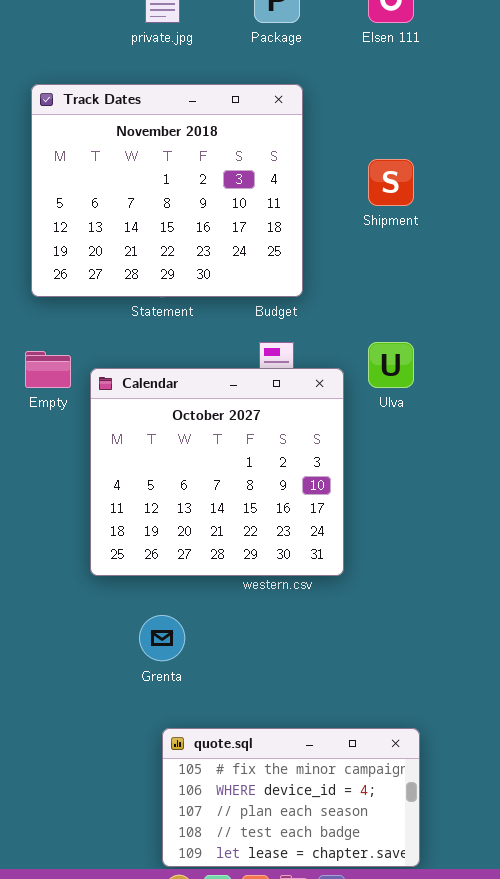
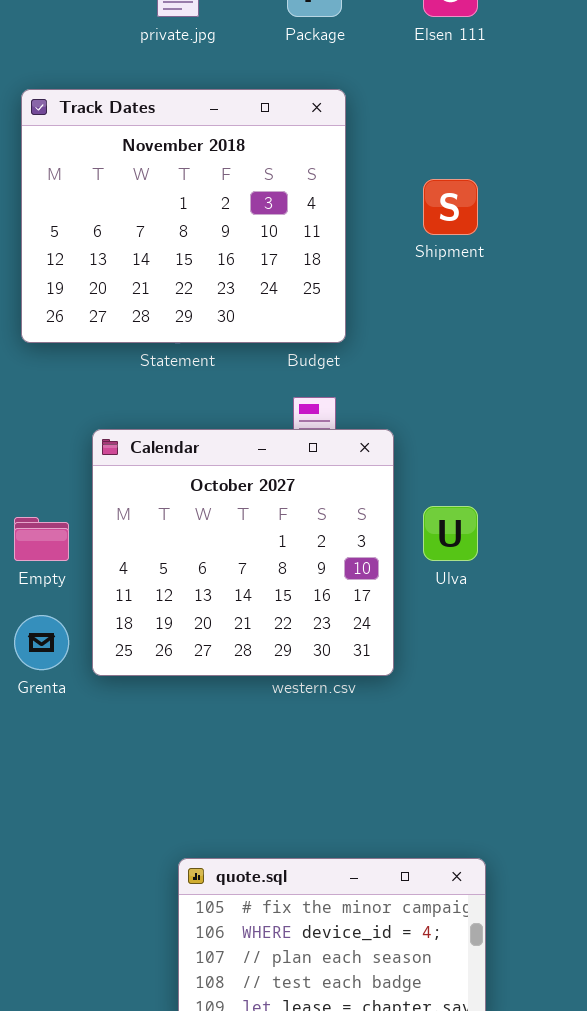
Ulva: [368,342,414,388] -> [423,506,478,561], moved
Empty: [25,351,71,388] -> [14,517,69,561], moved
Grenta: [139,615,185,661] -> [14,615,69,670], moved

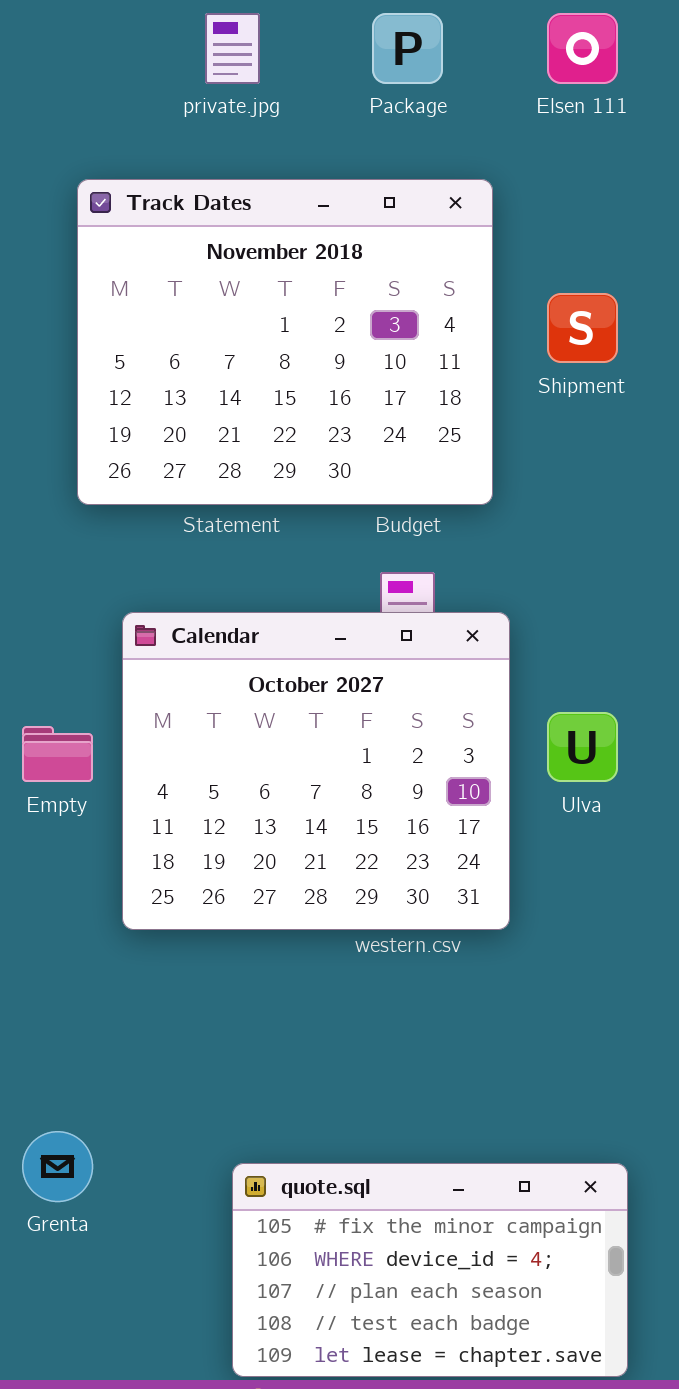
Track Dates: [21,89,346,343] -> [77,179,493,505], moved
Grenta: [14,615,69,670] -> [22,1131,93,1202], moved

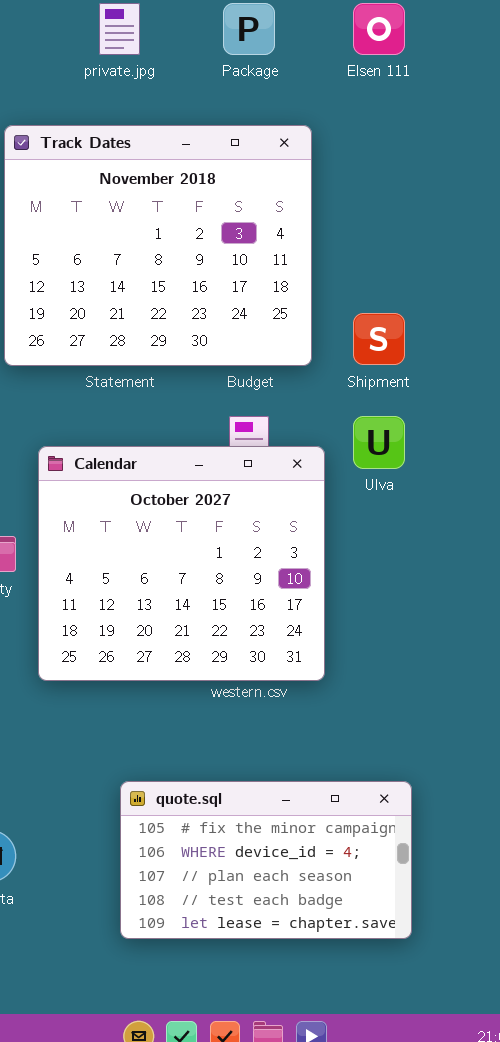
Shipment: [547,293,618,363] -> [353,313,405,365], moved
Ulva: [547,712,618,782] -> [353,416,405,469], moved
quote.sql: [232,1163,628,1377] -> [120,781,412,939], moved

